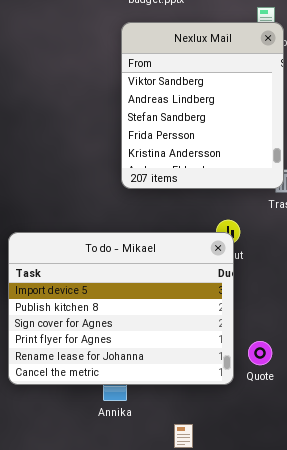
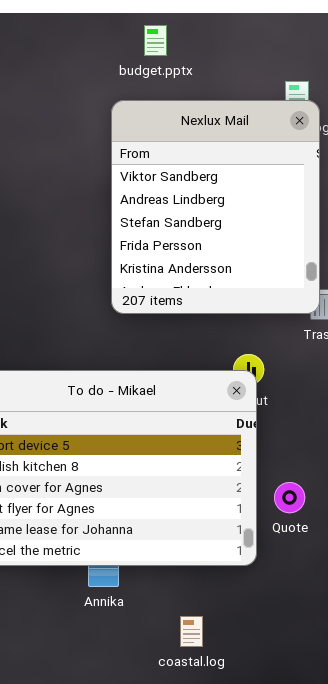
Quote: [248,341,272,365] -> [274,482,305,513], moved

